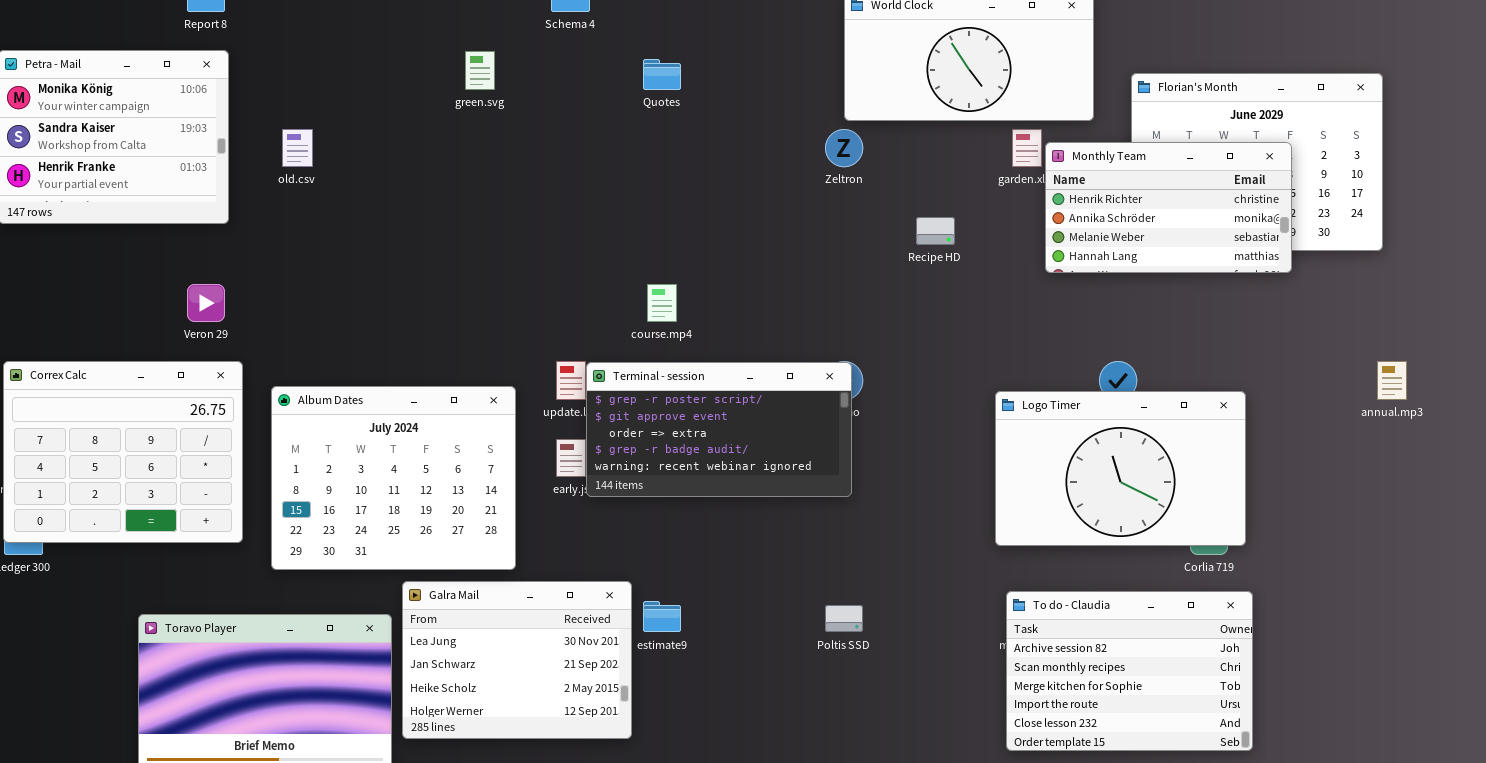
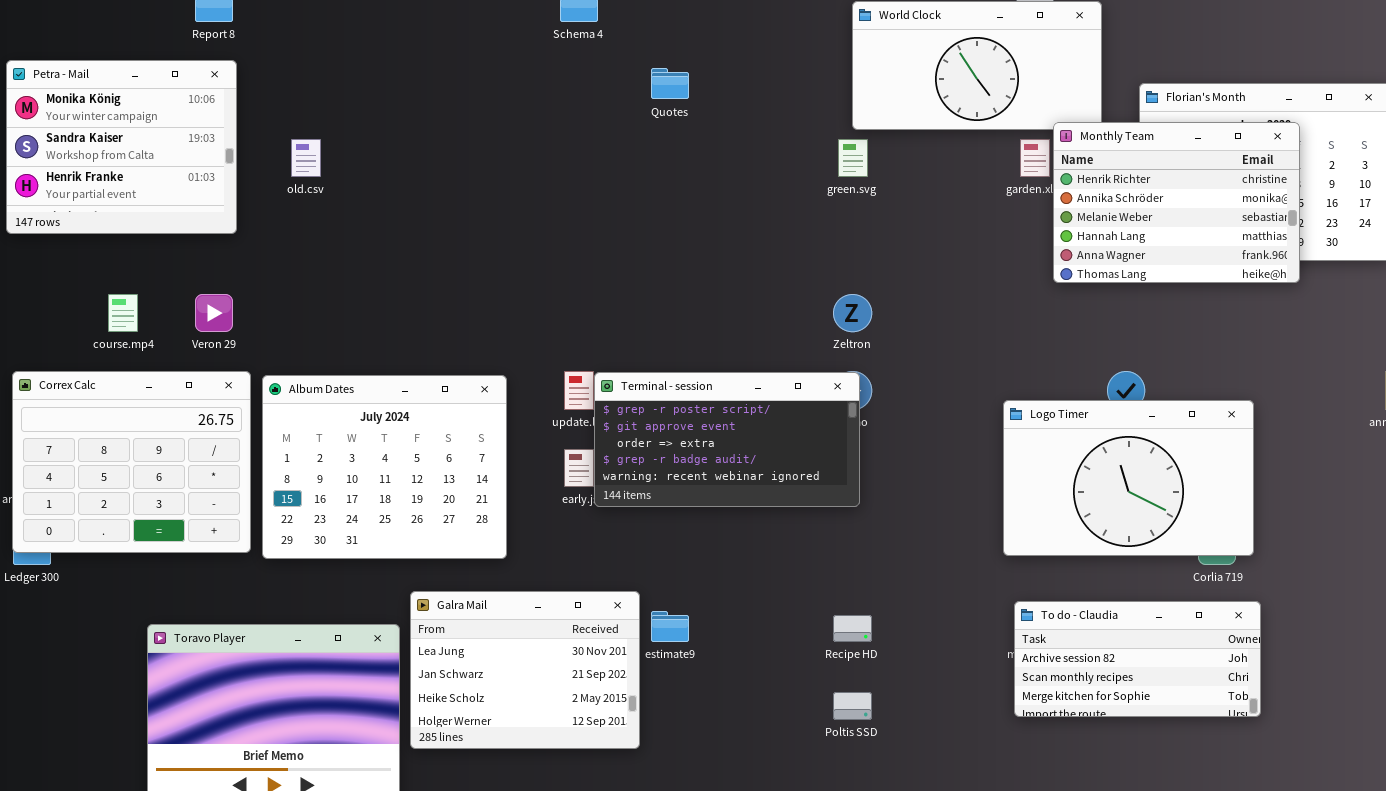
green.svg: [465,51,495,90] -> [838,139,868,177], moved
Zeltron: [825,129,863,167] -> [833,294,872,332], moved
Monthly Team: [1045,142,1292,273] -> [1053,122,1300,283], resized
Recipe HD: [916,217,955,245] -> [833,615,872,642], moved
course.mp4: [647,284,677,322] -> [108,294,138,332], moved
Album Dates: [271,386,516,570] -> [262,375,507,559], moved
To do - Claudia: [1006,591,1253,751] -> [1014,601,1261,717], resized
Poltis SSD: [825,605,863,632] -> [833,692,872,720], moved

